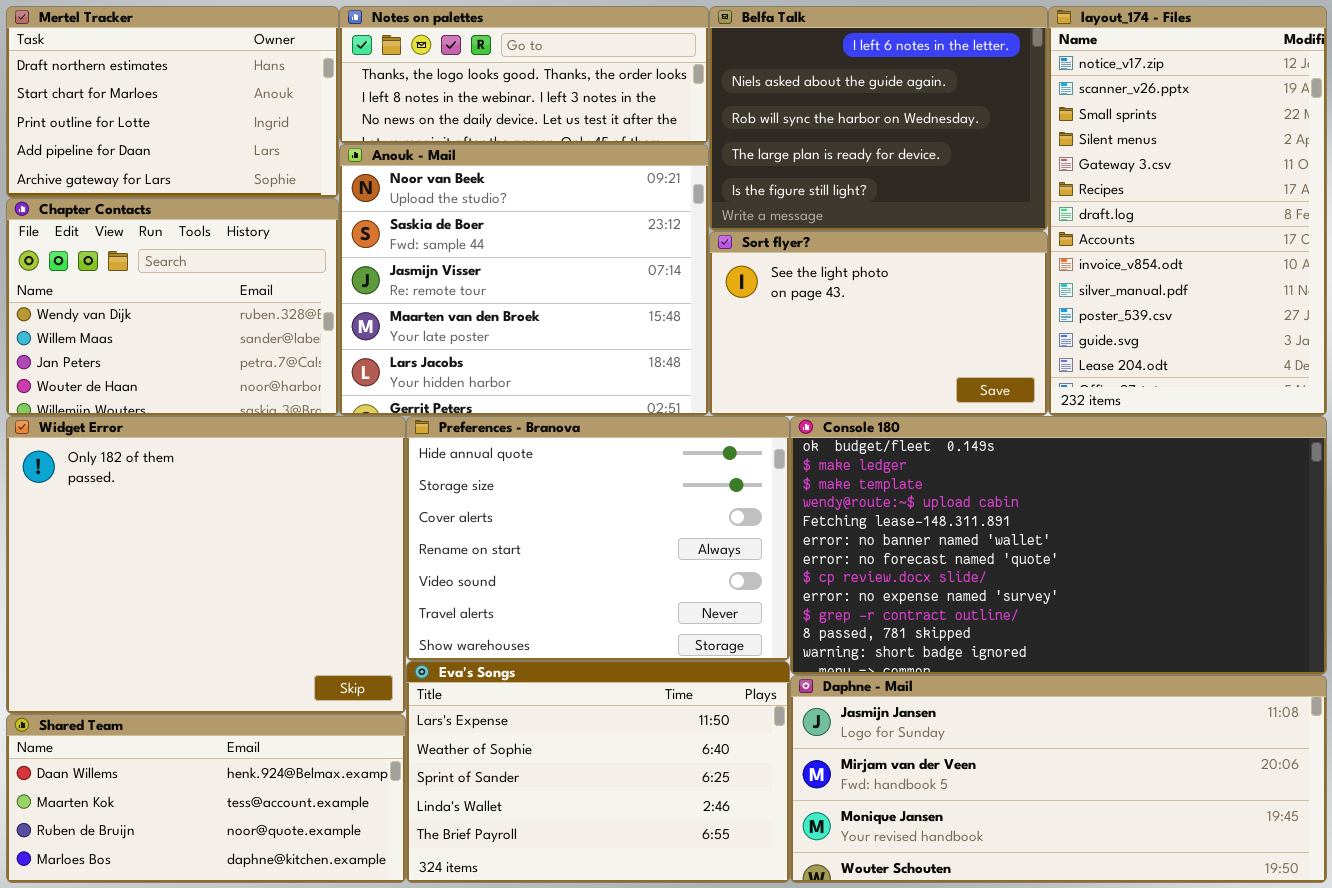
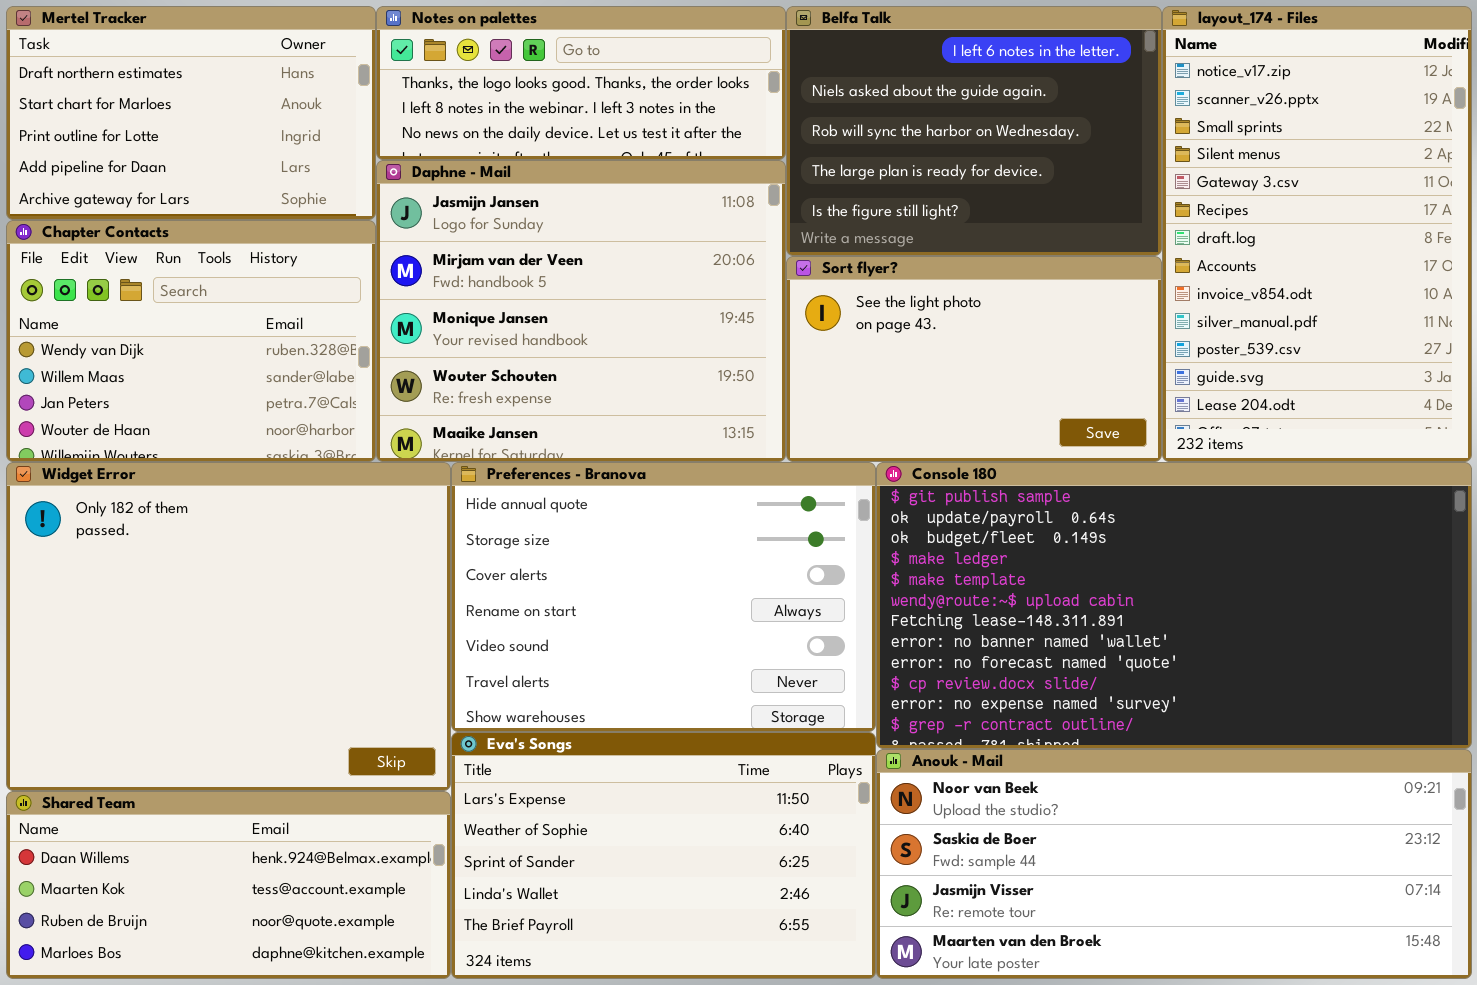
Anouk - Mail: [339,144,709,416] -> [876,749,1472,979], moved, resized
Console 180: [790,416,1327,675] -> [876,462,1472,749], scrolled up 2 rows
Daphne - Mail: [790,675,1327,883] -> [376,160,786,462], moved, resized

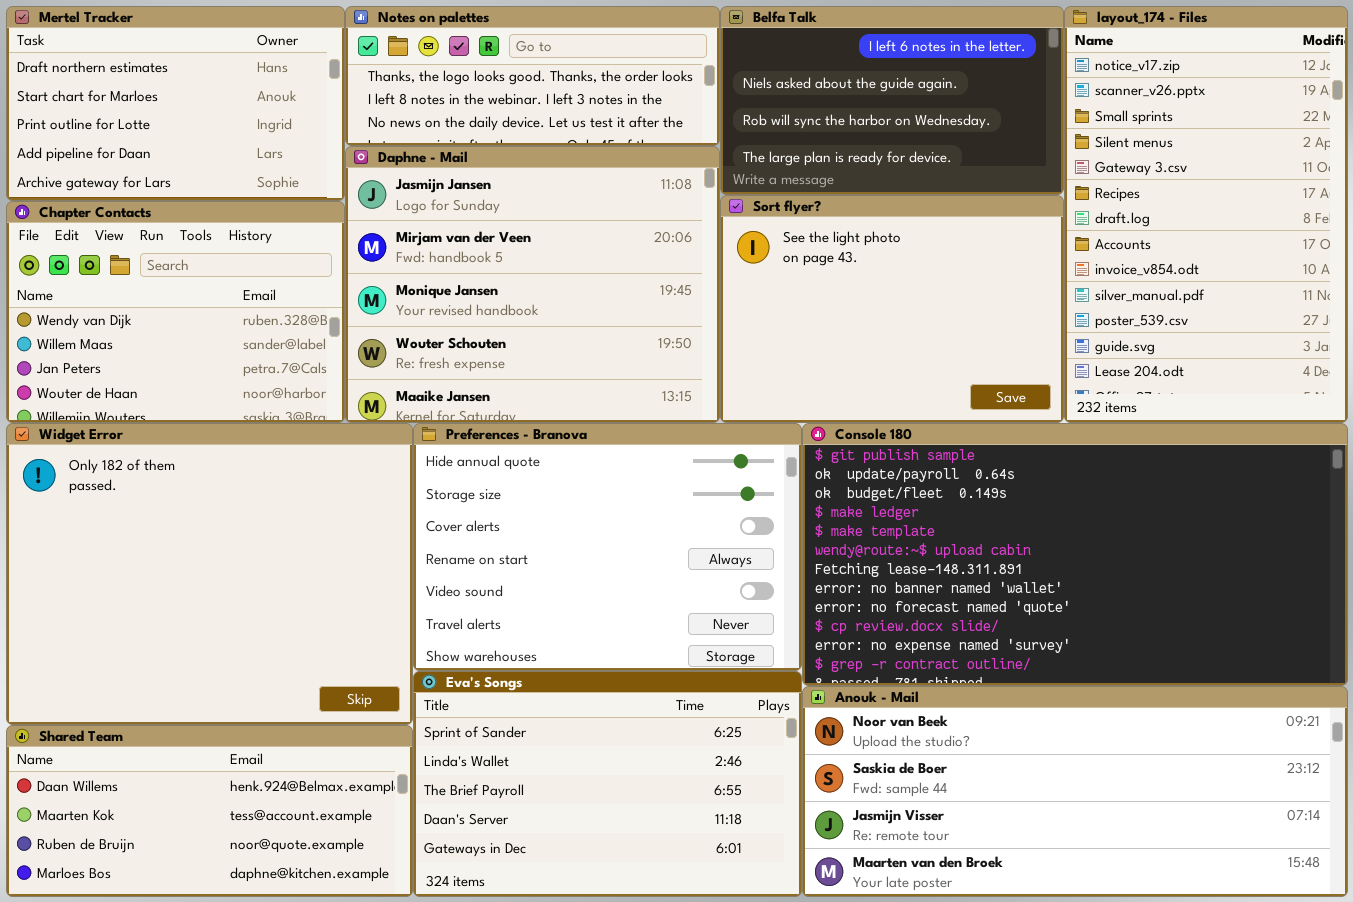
Belfa Talk: [786,6,1162,256] -> [720,6,1064,195], resized
Sort flyer?: [786,256,1162,462] -> [720,195,1064,423], resized
Eva's Songs: [451,732,876,979] -> [413,671,802,897], scrolled down 2 rows

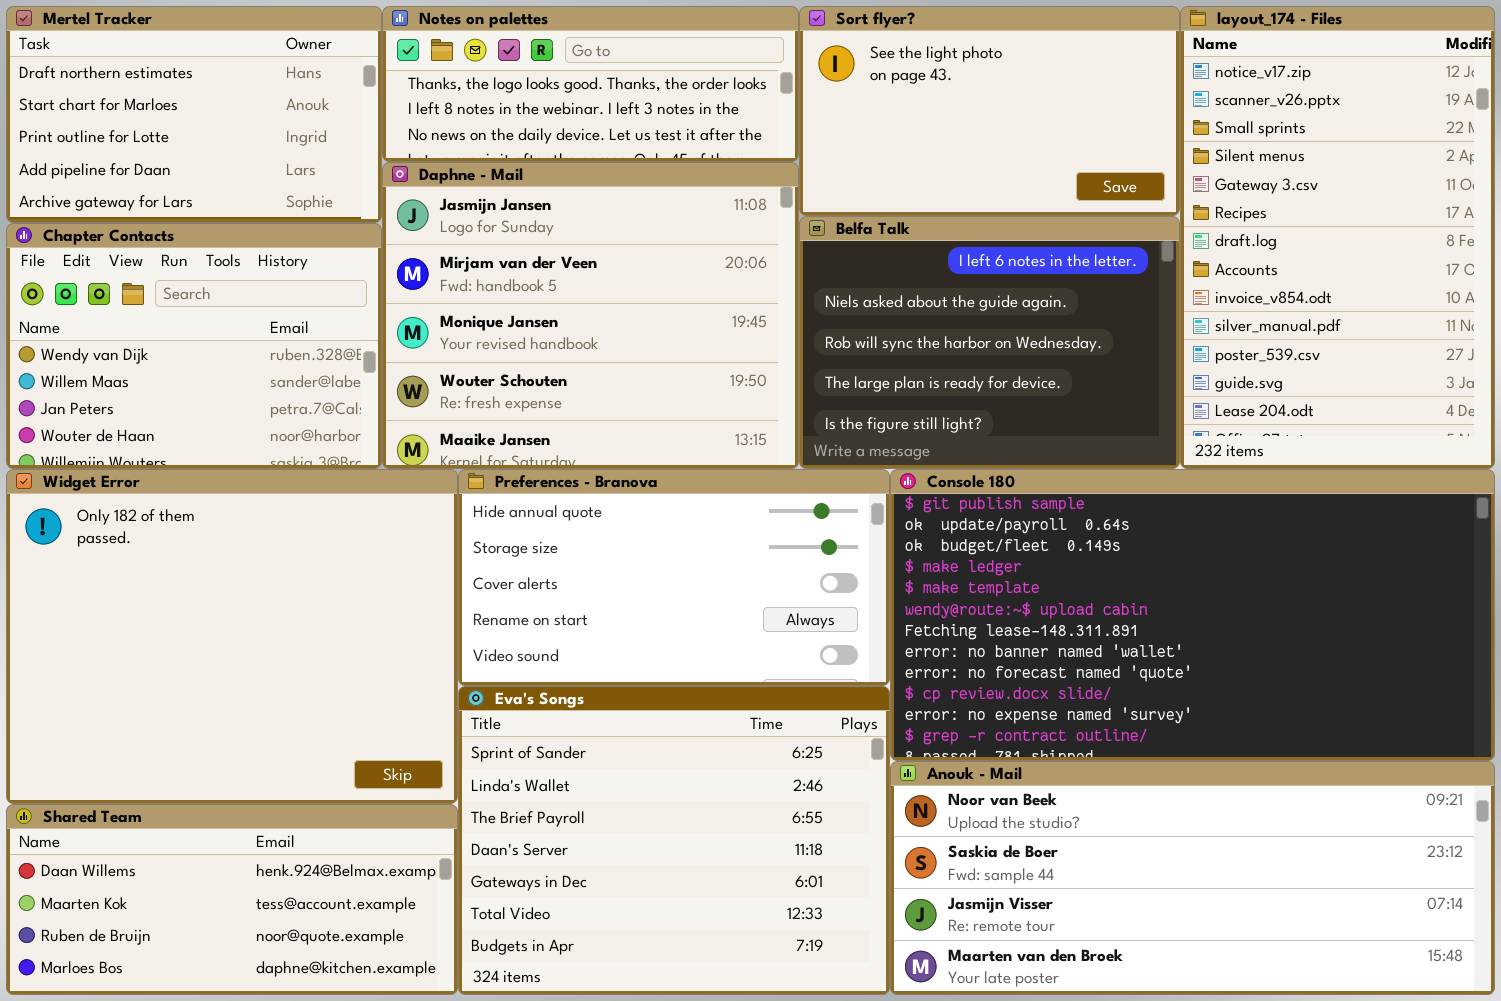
Belfa Talk: [720,6,1064,195] -> [799,216,1180,469], moved, resized
Sort flyer?: [720,195,1064,423] -> [799,6,1180,216], moved, resized
Preferences - Branova: [413,423,802,671] -> [458,469,890,686], resized
Eva's Songs: [413,671,802,897] -> [458,686,890,995], resized

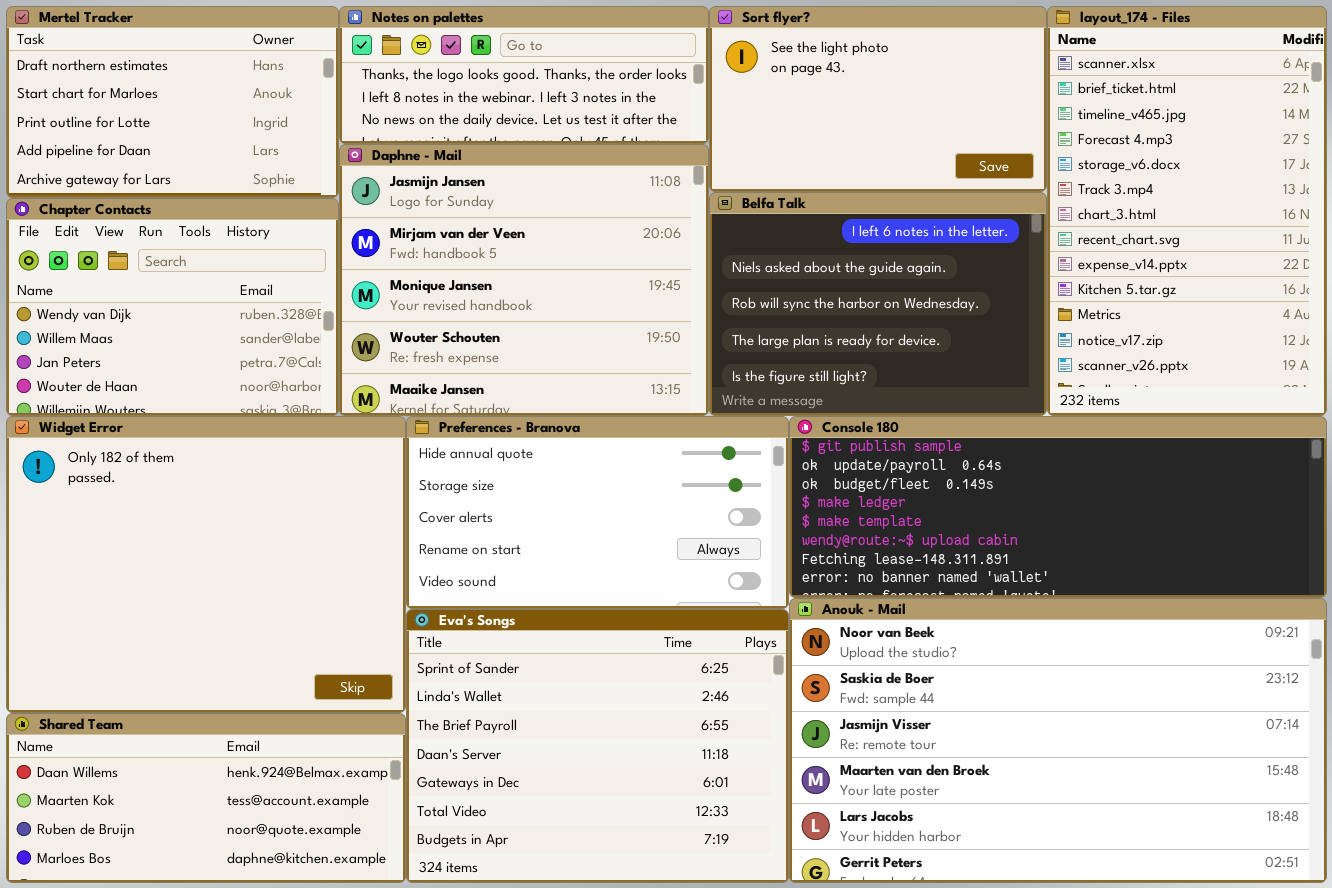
layout_174 - Files: [1180,6,1495,469] -> [1047,6,1327,416], scrolled up 11 rows
Console 180: [890,469,1495,761] -> [789,416,1327,598], resized
Anouk - Mail: [890,761,1495,995] -> [789,598,1327,883], resized

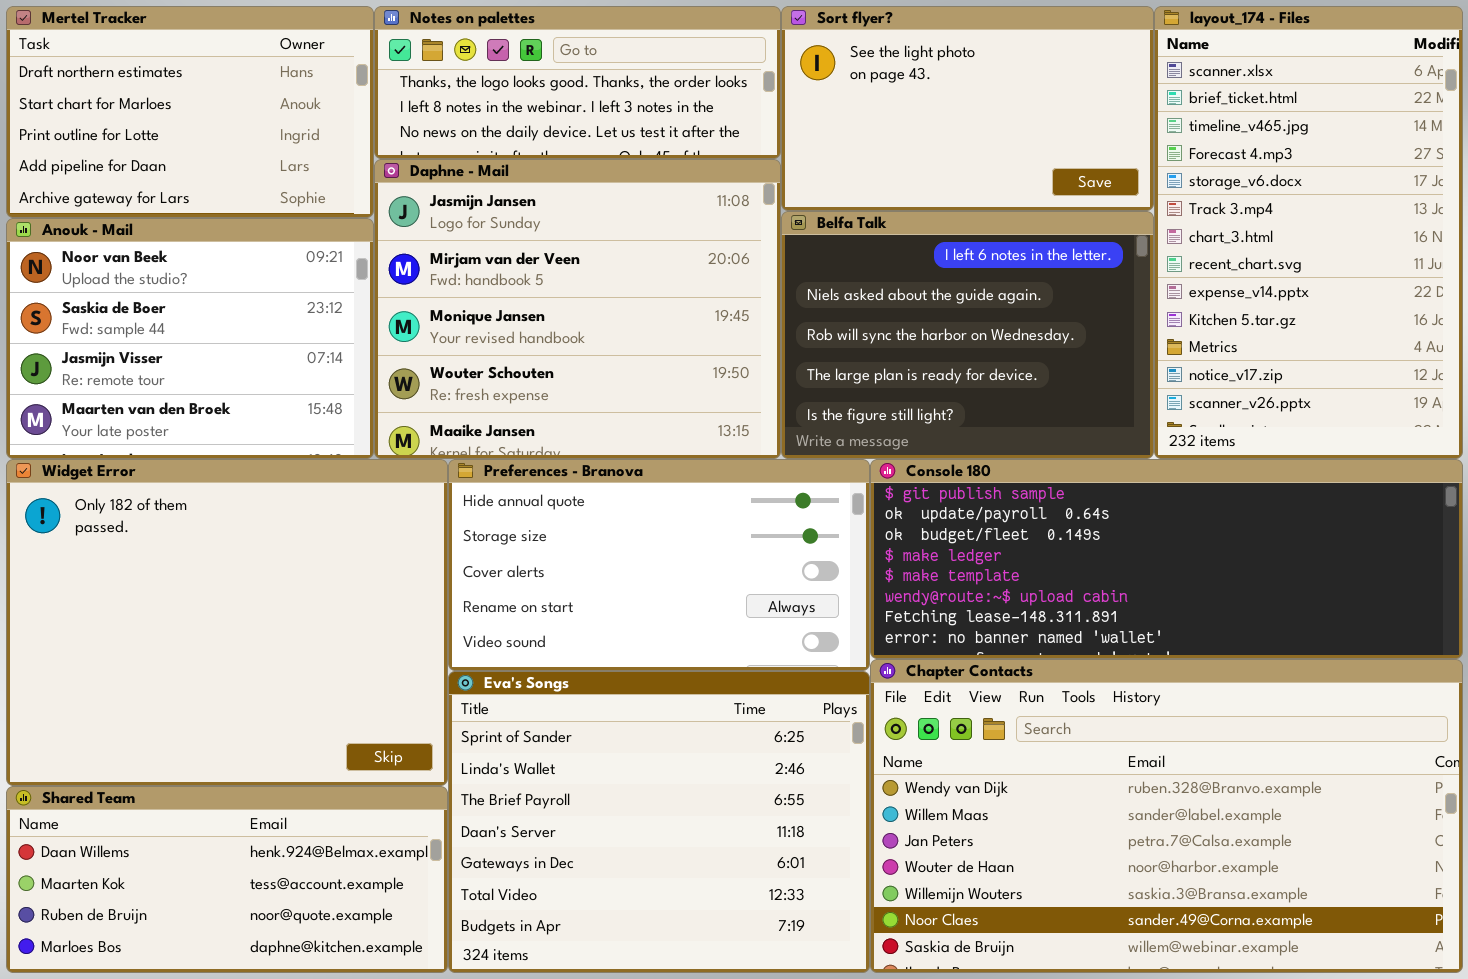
Chapter Contacts: [6,198,339,416] -> [870,659,1463,973], moved, resized
Anouk - Mail: [789,598,1327,883] -> [6,218,374,459], moved, resized

